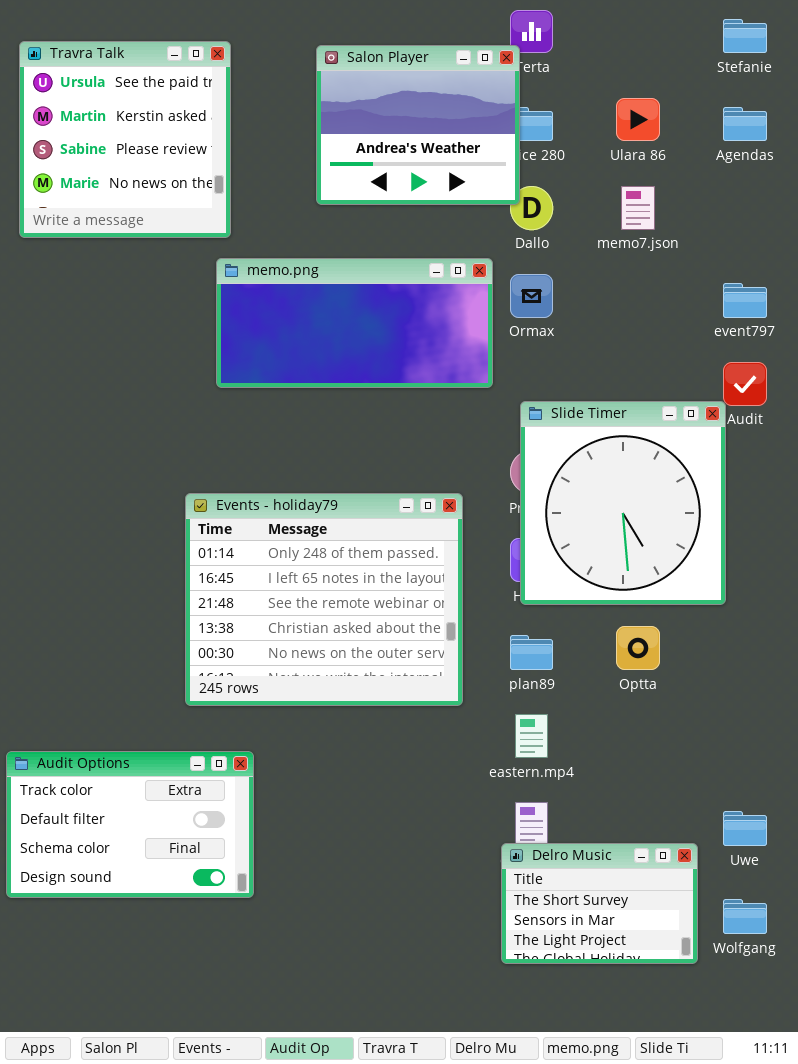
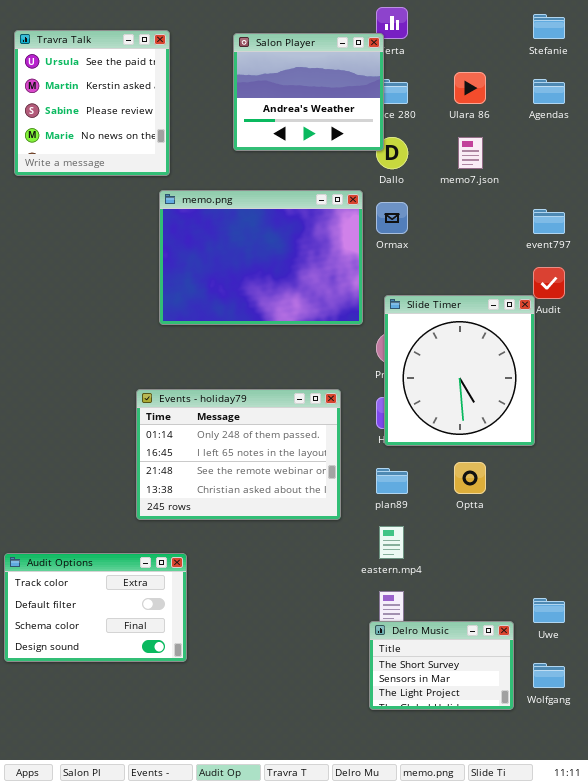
memo.png: [216,258,493,388] -> [159,190,363,325], resized
Events - holiday79: [185,493,463,706] -> [136,389,341,520], resized

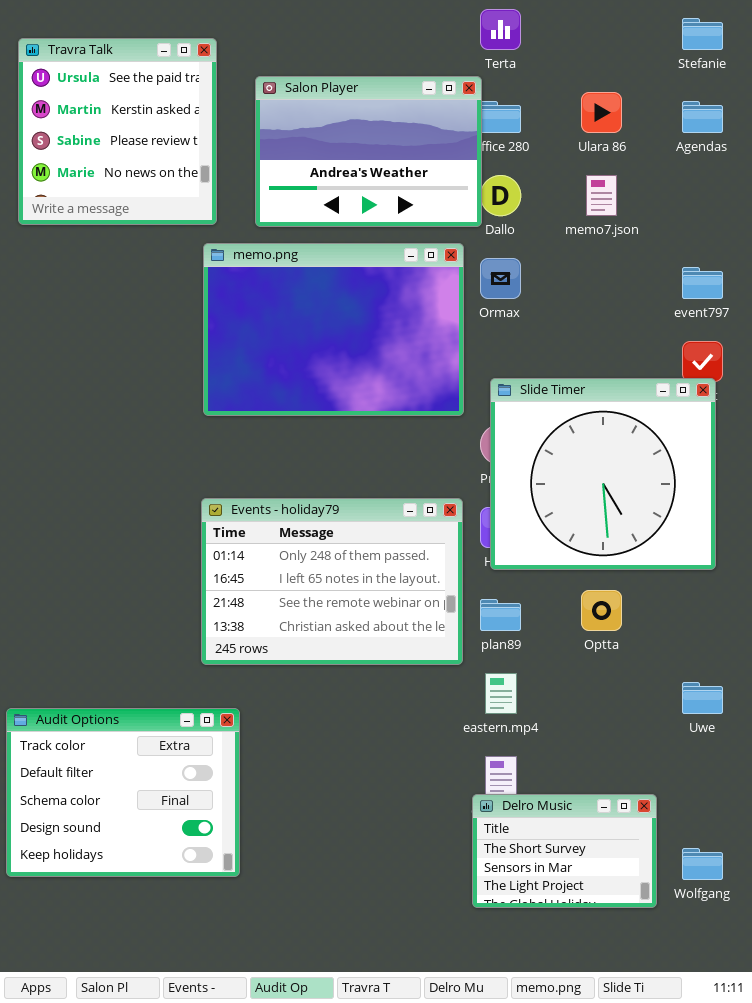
Salon Player: [233,33,384,151] -> [255,76,482,227], moved, resized
Slide Timer: [384,295,535,446] -> [490,378,716,570], resized
Events - holiday79: [136,389,341,520] -> [201,498,463,665], moved
Audit Options: [4,553,187,662] -> [6,708,240,877], resized
Uwe: [533,598,565,623] -> [682,682,723,714], moved

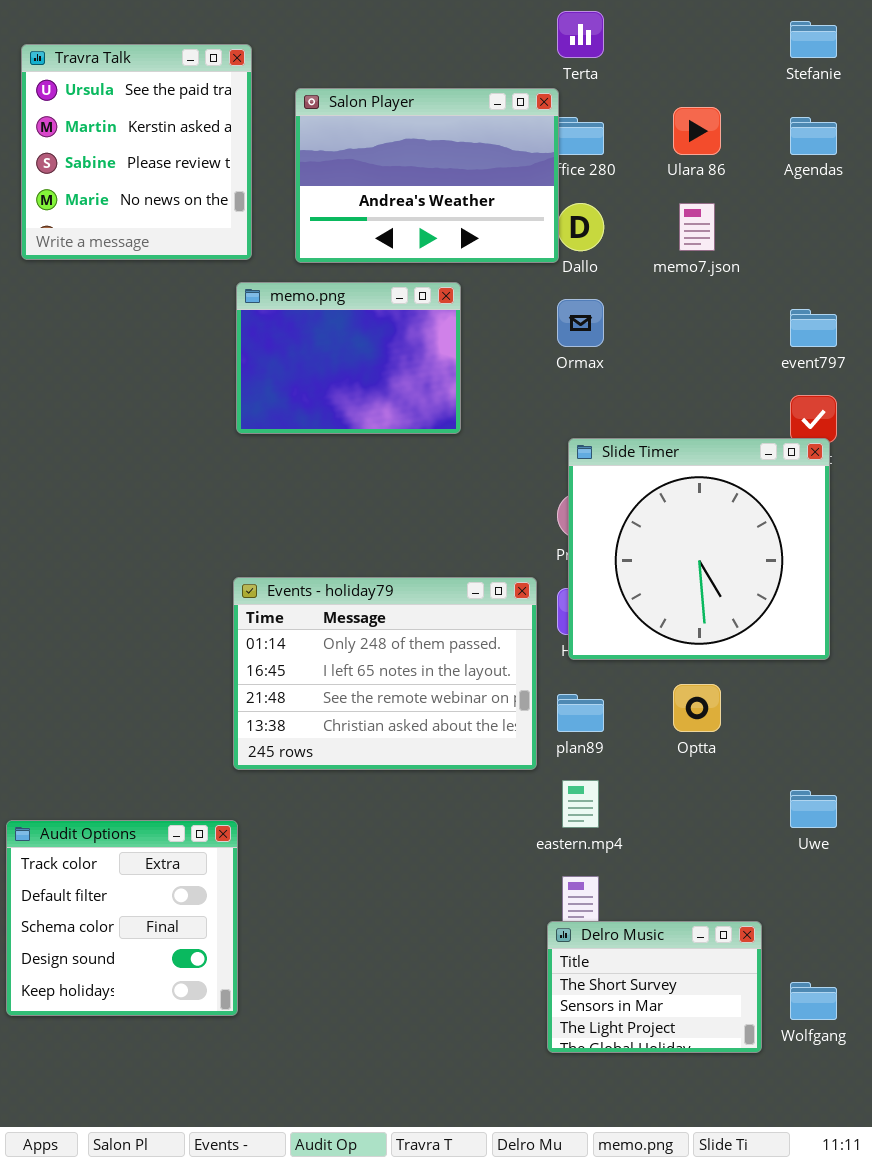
memo.png: [203,243,464,416] -> [236,282,461,434], resized
Audit Options: [6,708,240,877] -> [6,820,238,1016], resized

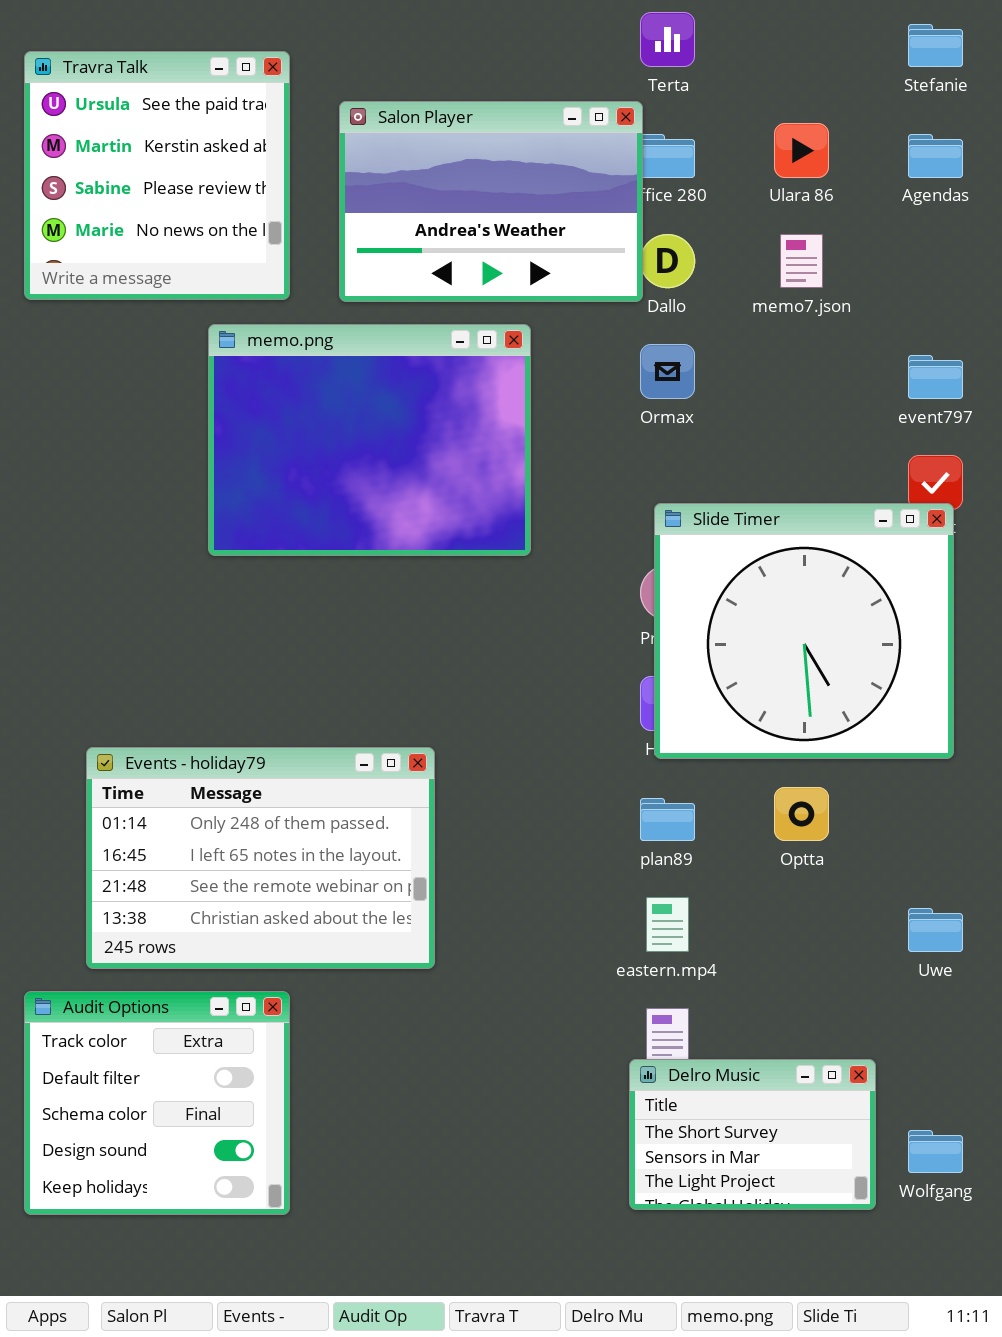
memo.png: [236,282,461,434] -> [208,324,531,556], resized
Events - holiday79: [233,577,537,770] -> [86,747,435,969], moved
Audit Options: [6,820,238,1016] -> [24,991,290,1215], moved

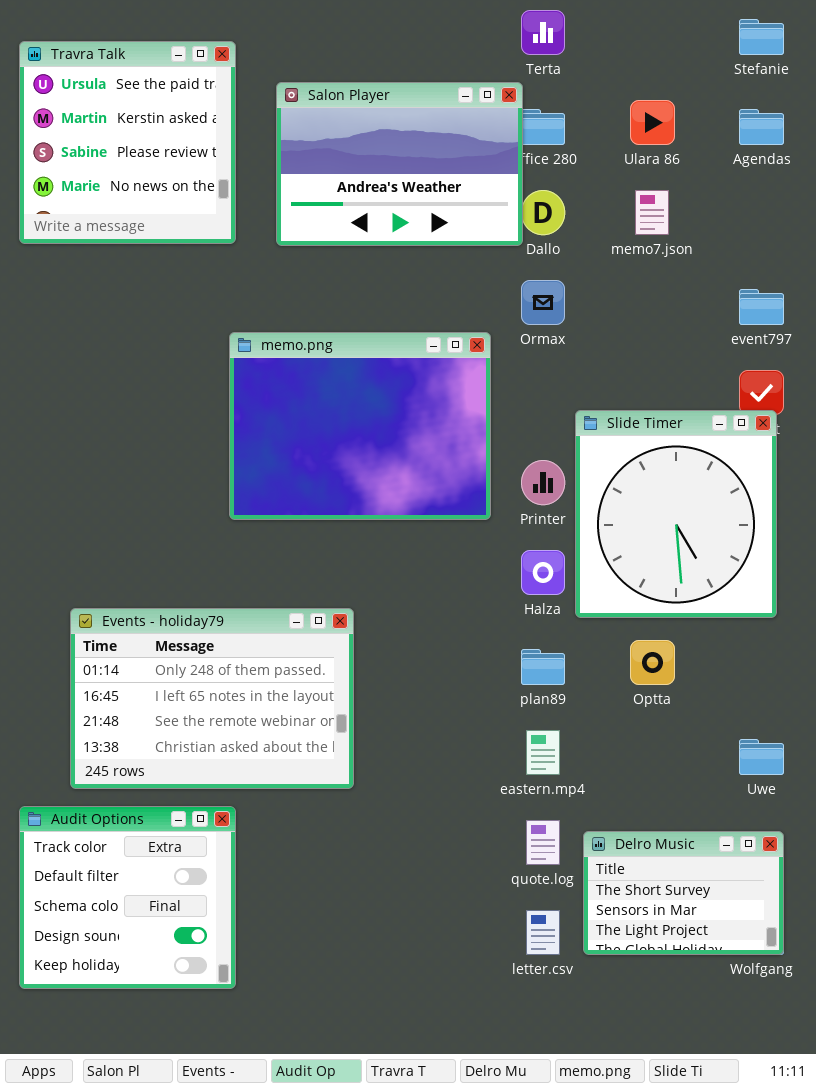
memo.png: [208,324,531,556] -> [229,332,491,520], moved
Slide Timer: [654,503,954,759] -> [575,410,777,618], resized
Delro Music: [629,1059,876,1210] -> [583,831,784,955], moved

